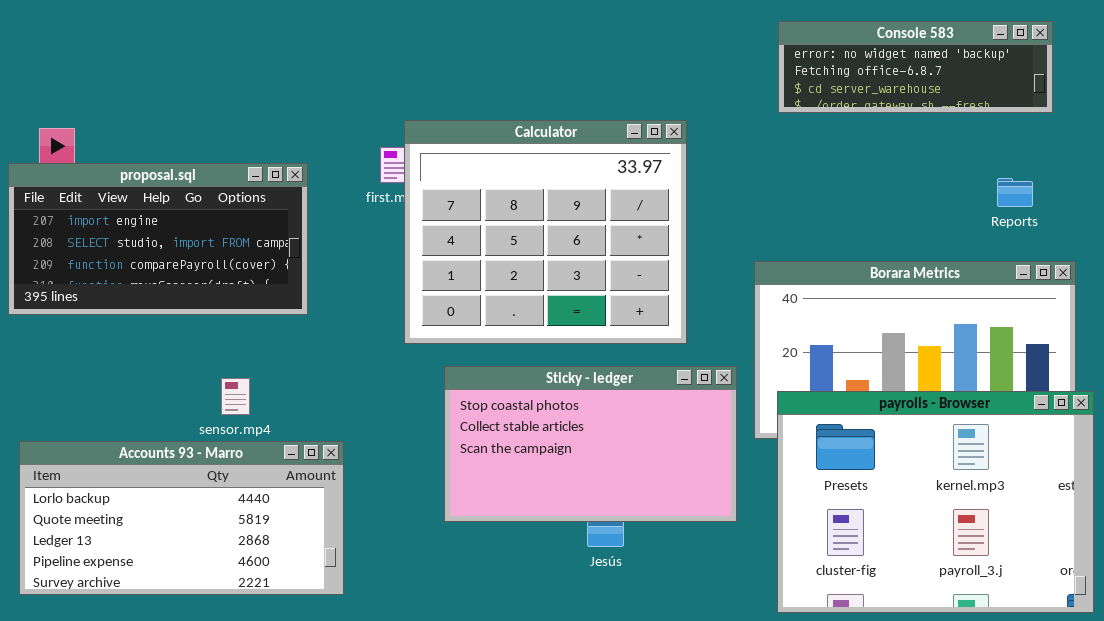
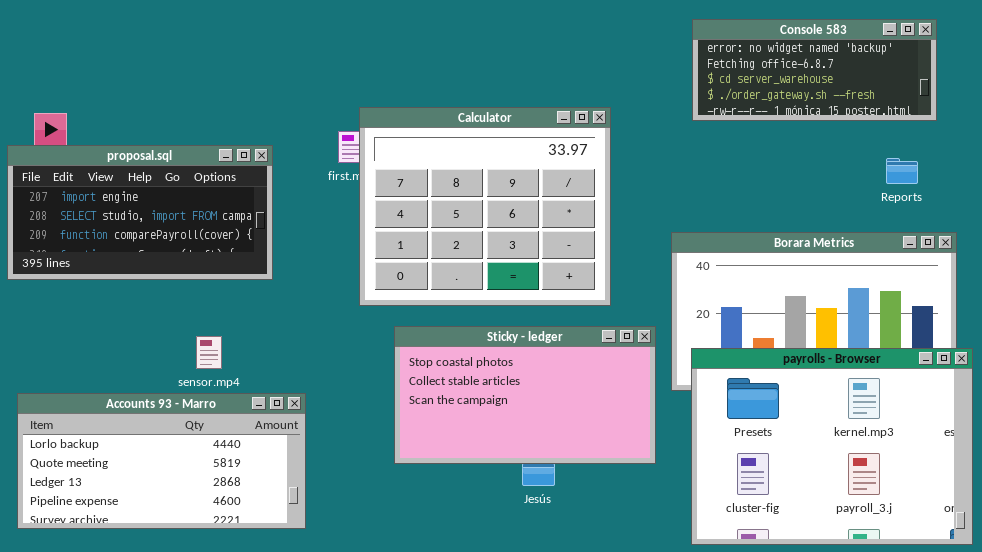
Console 583: [778,21,1053,113] -> [692,19,937,121], resized

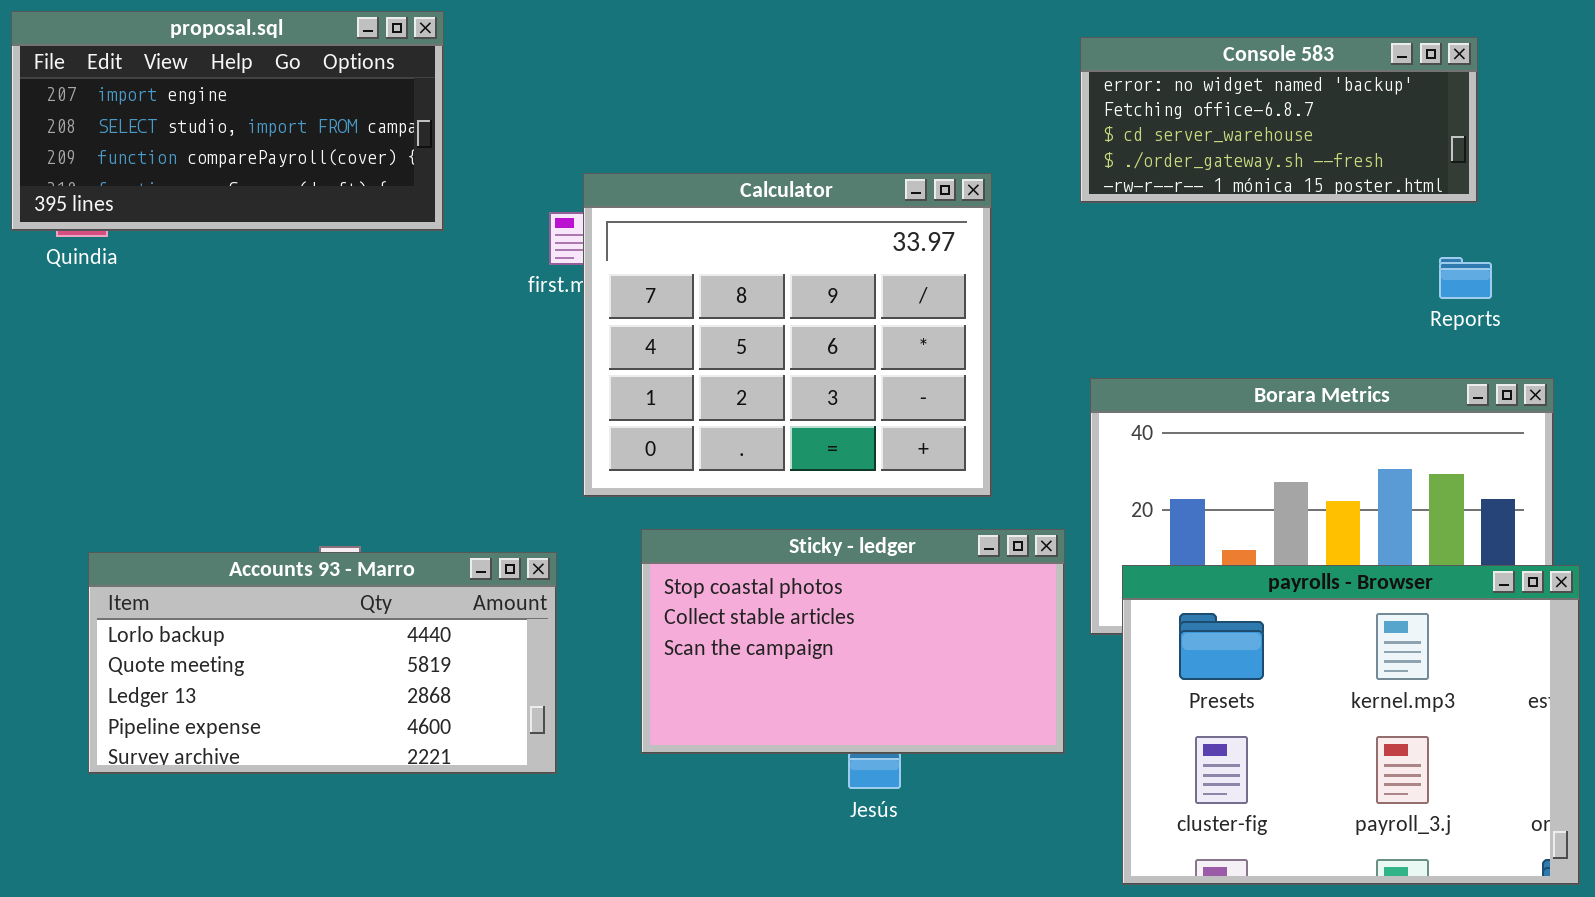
Console 583: [692,19,937,121] -> [1080,37,1478,203], moved
proposal.sql: [7,145,273,280] -> [11,11,444,231], moved
Accounts 93 - Marro: [17,393,306,529] -> [88,552,557,774], moved

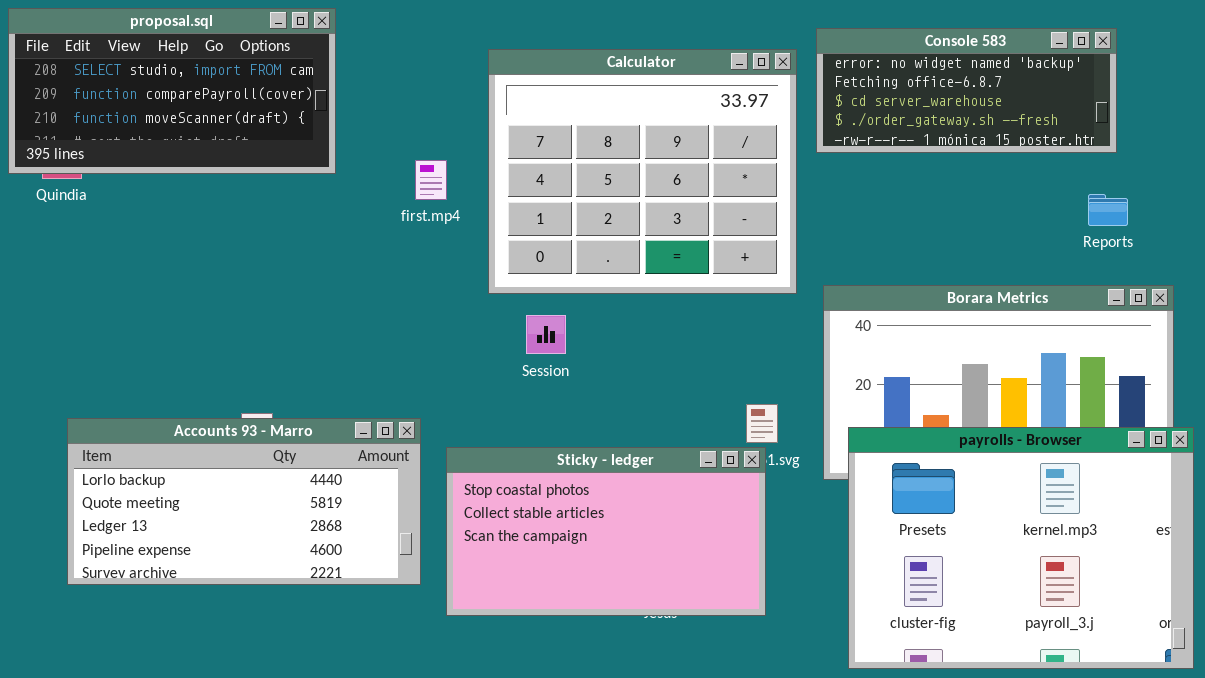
proposal.sql: [11,11,444,231] -> [8,8,336,174], scrolled down 1 row
Calculator: [583,173,992,497] -> [488,49,797,294], moved
Sticky - ledger: [641,529,1065,754] -> [446,447,766,616], moved

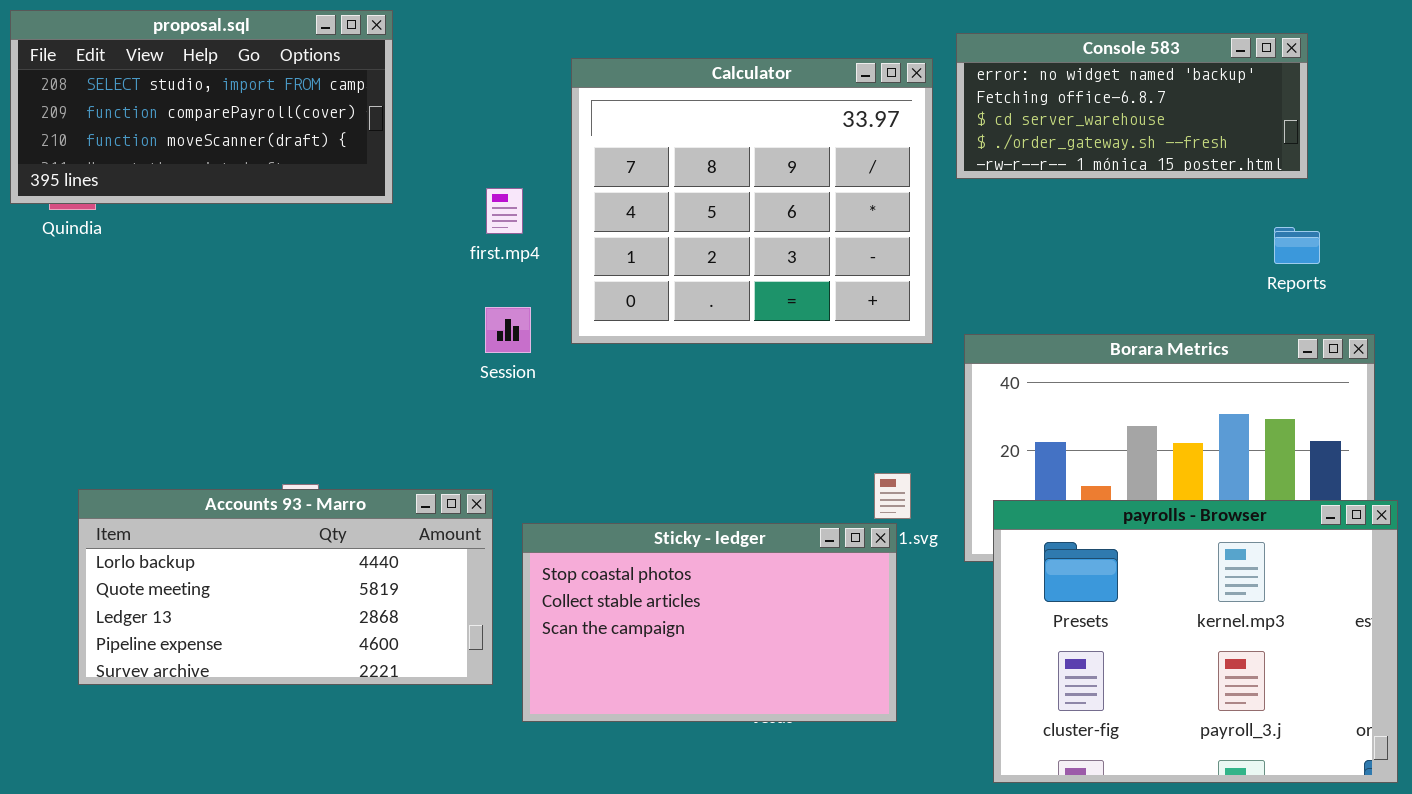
Session: [526,315,566,354] -> [485,307,531,353], moved

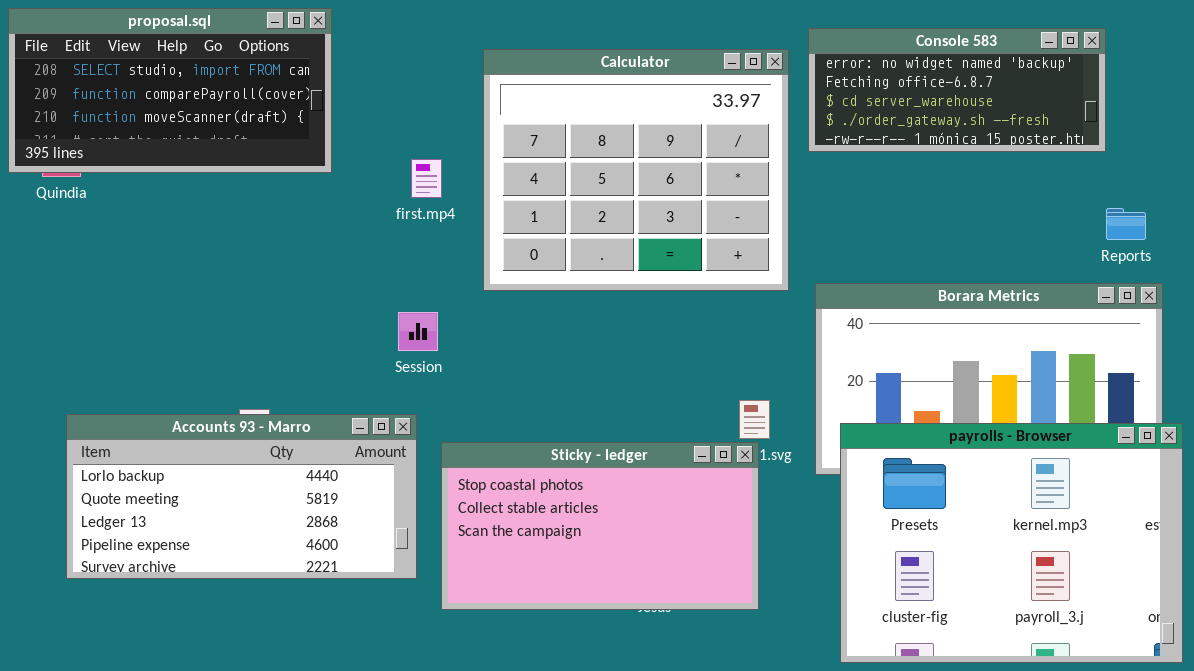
Reports: [1274,227,1320,264] -> [1106,208,1146,240], moved
Session: [485,307,531,353] -> [398,312,438,351], moved

